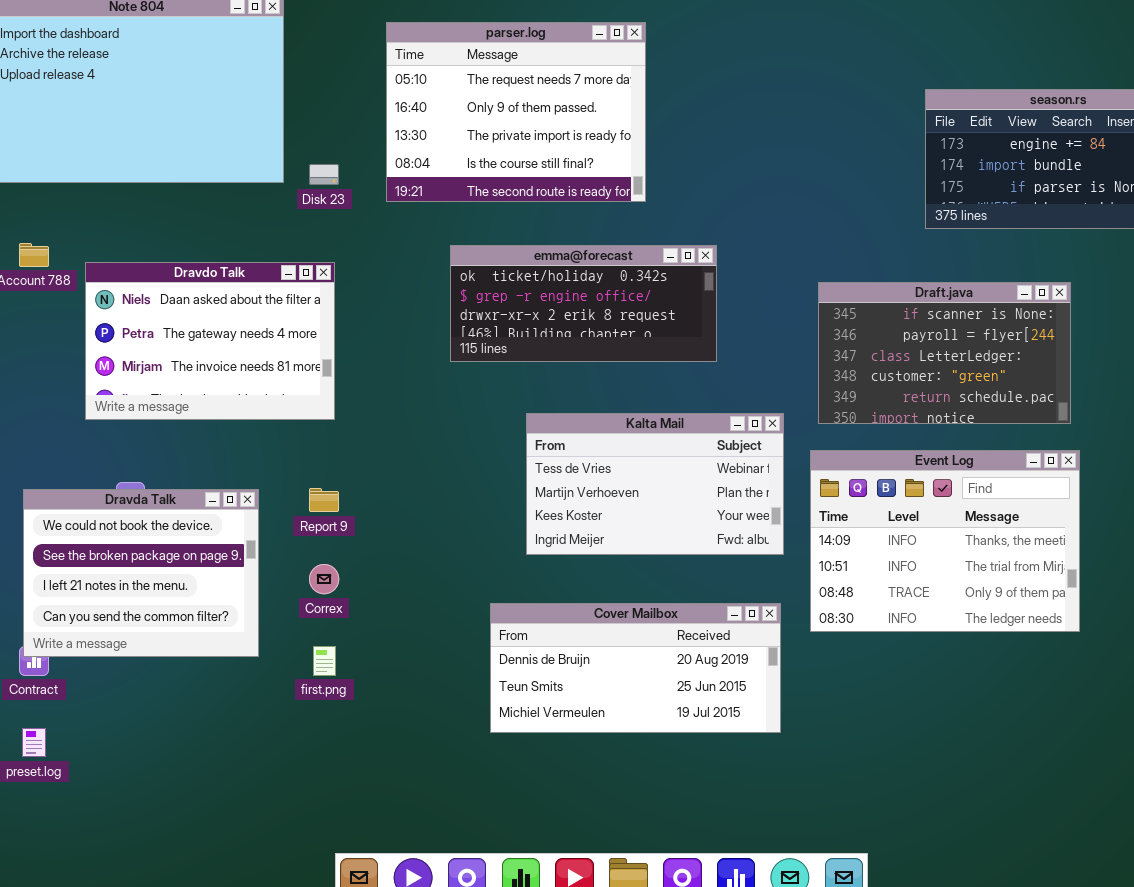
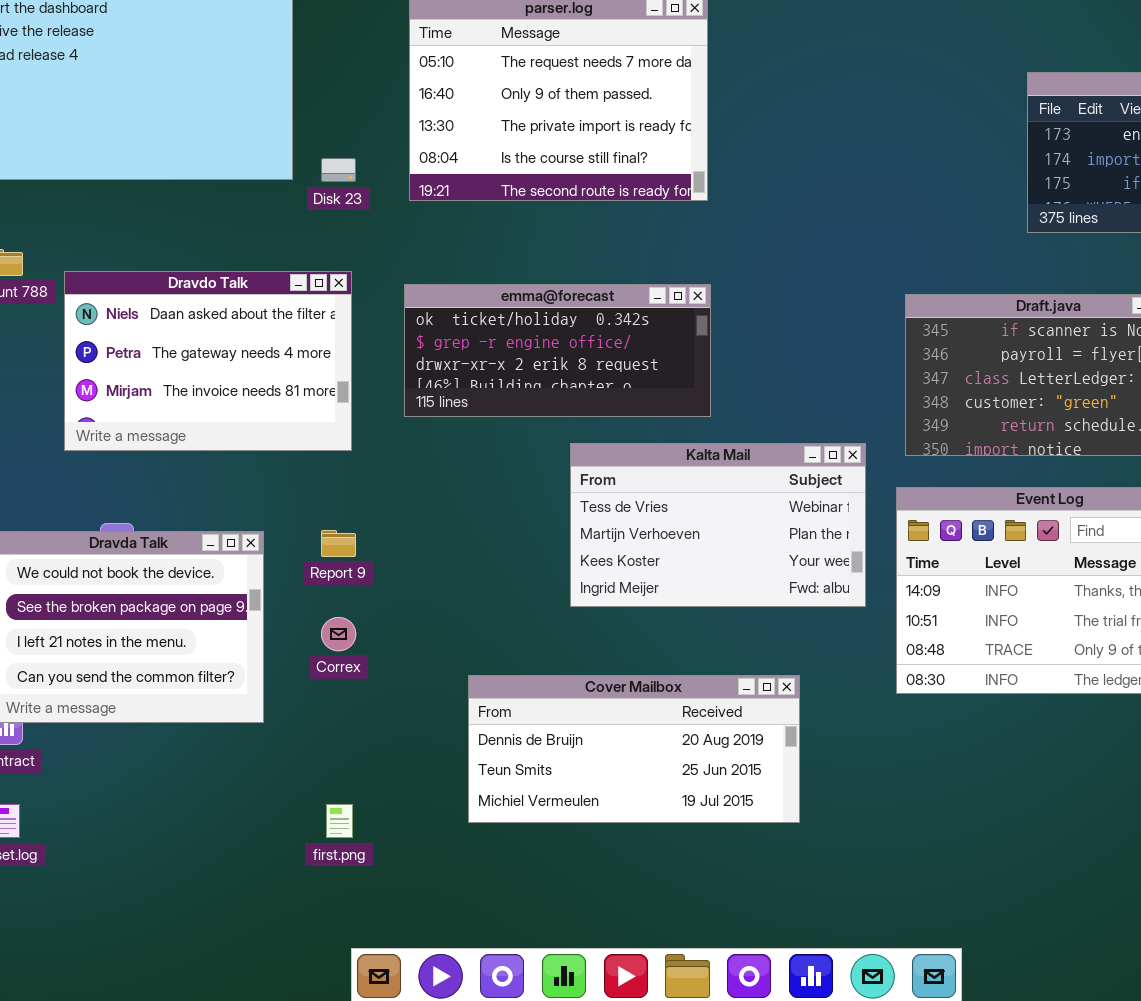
emma@forecast: [450,245,717,362] -> [404,284,711,417], moved
Cover Mailbox: [490,603,781,733] -> [468,675,800,823], moved
first.png: [313,646,336,676] -> [326,804,353,838], moved

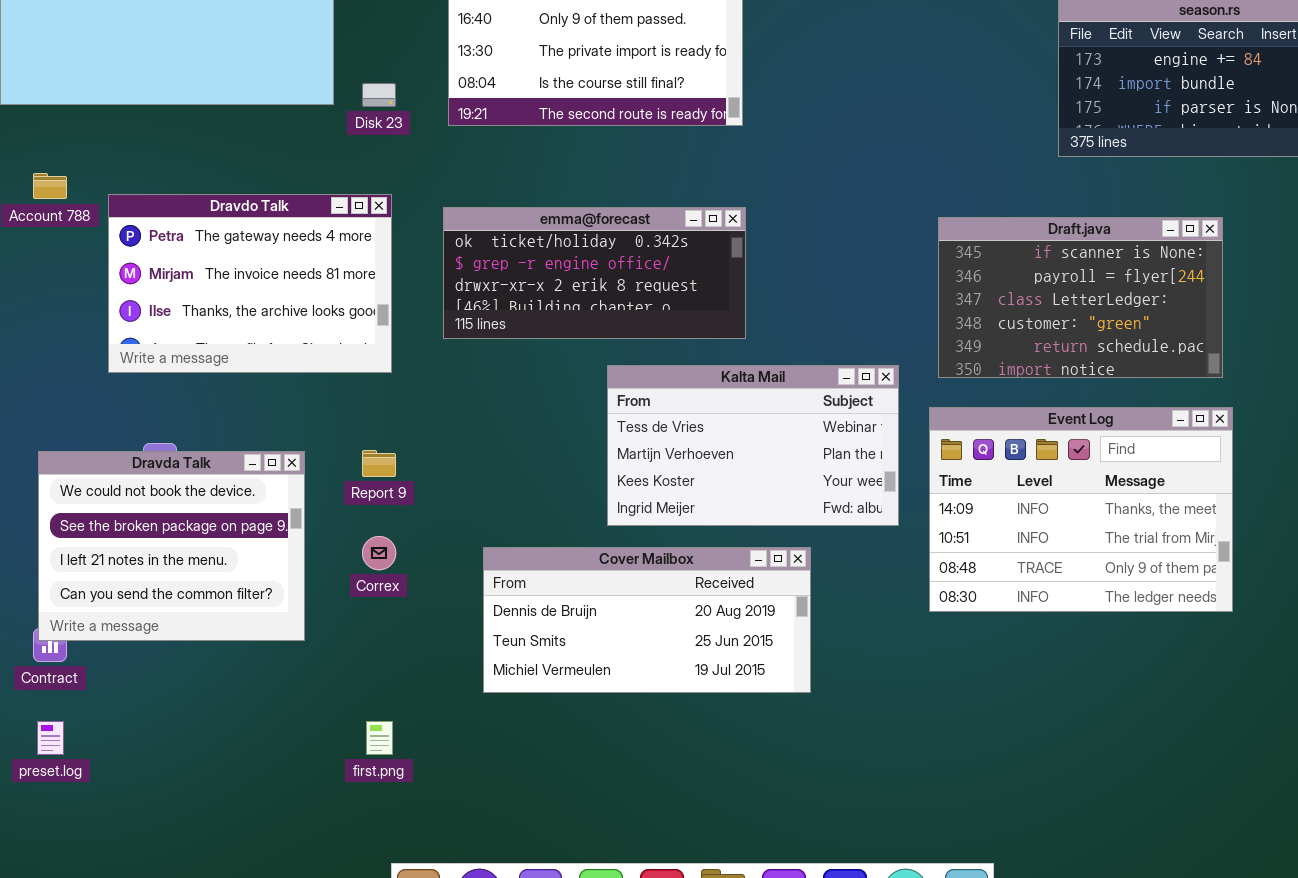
Dravdo Talk: [64,271,352,451] -> [108,194,392,373], scrolled down 1 row
Cover Mailbox: [468,675,800,823] -> [483,547,811,693], moved

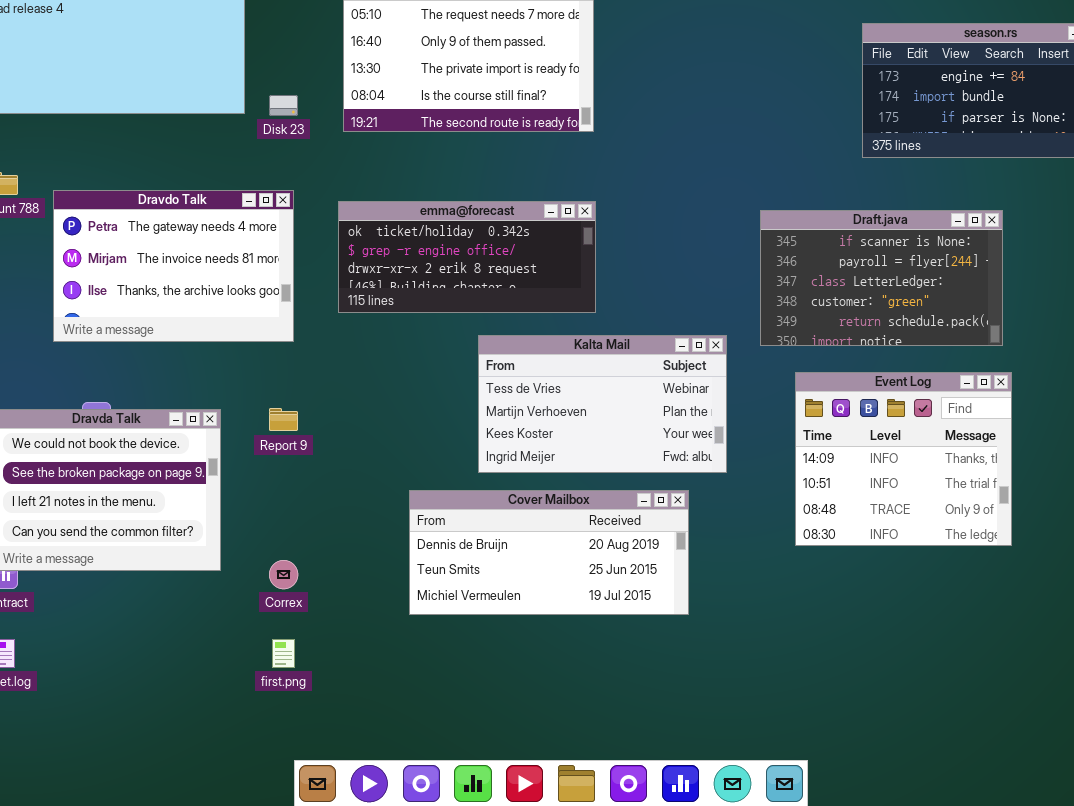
Event Log: [929,407,1233,612] -> [795,372,1012,546], resized
Correx: [362,536,396,570] -> [269,560,298,589], moved
Cover Mailbox: [483,547,811,693] -> [409,490,689,615], moved

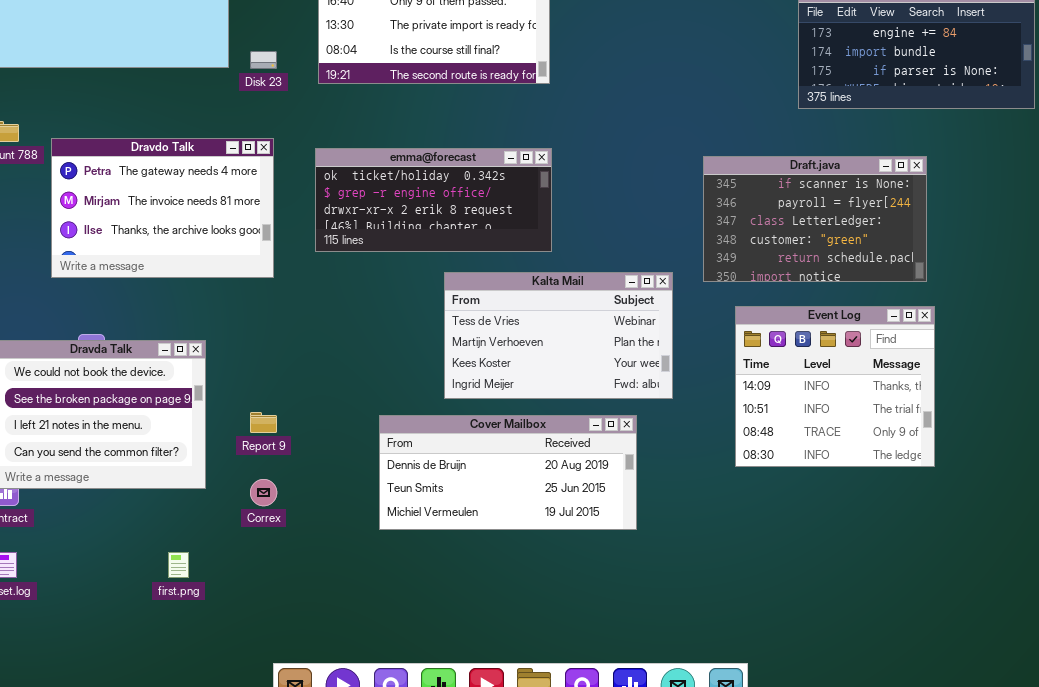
Report 9: [269,408,298,431] -> [250,412,277,433], moved
first.png: [272,639,295,668] -> [168,552,189,578], moved

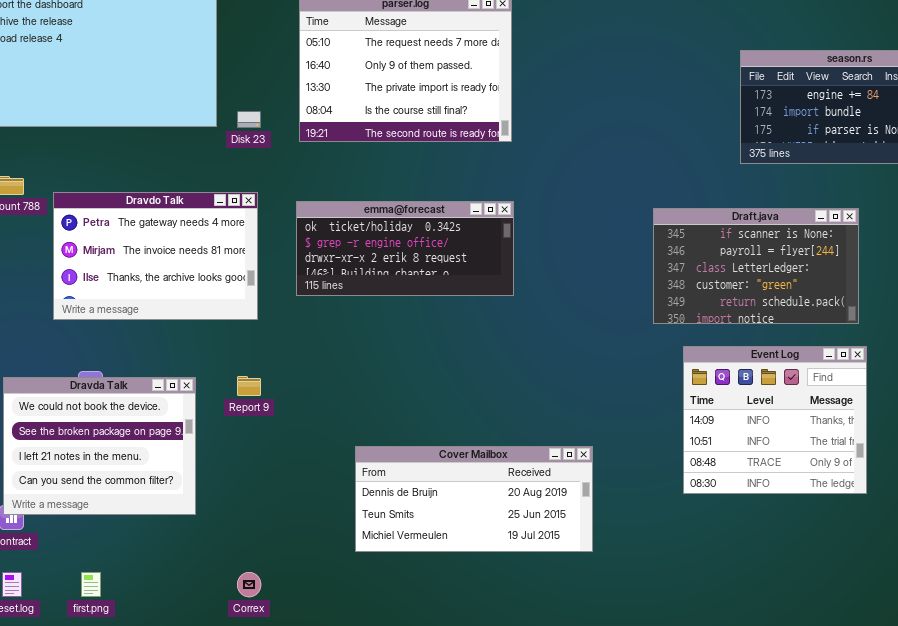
Kalta Mail: [444,272,673,399] -> none, closed
Report 9: [250,412,277,433] -> [237,376,261,396], moved
Correx: [250,479,277,506] -> [237,572,261,597], moved
first.png: [168,552,189,578] -> [81,572,101,597], moved

